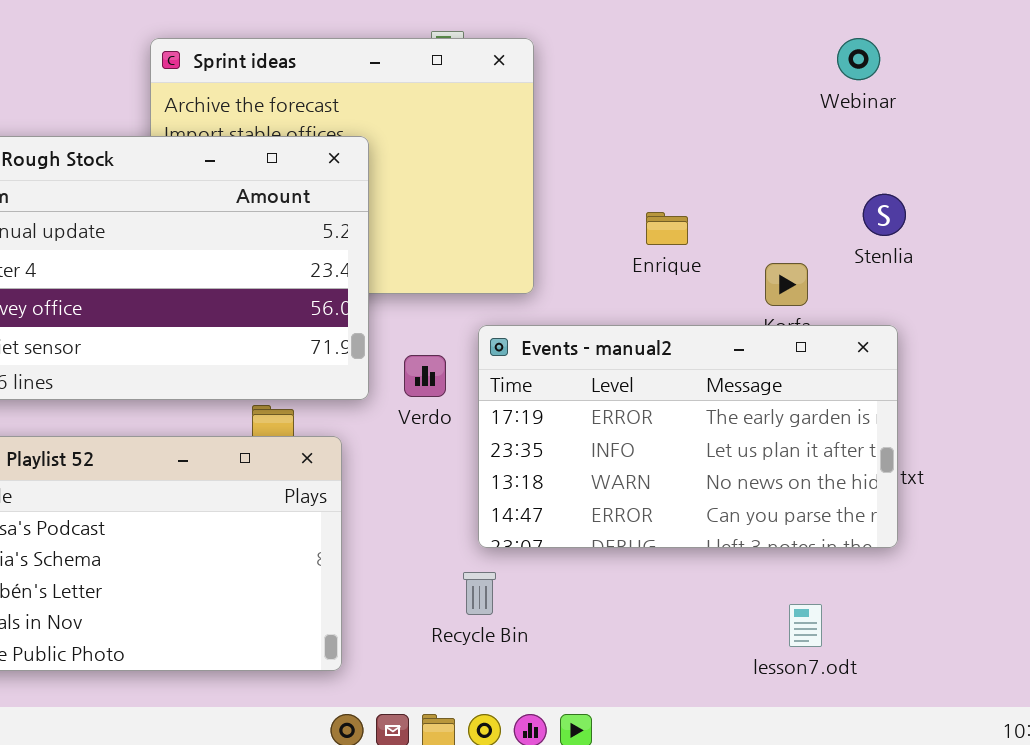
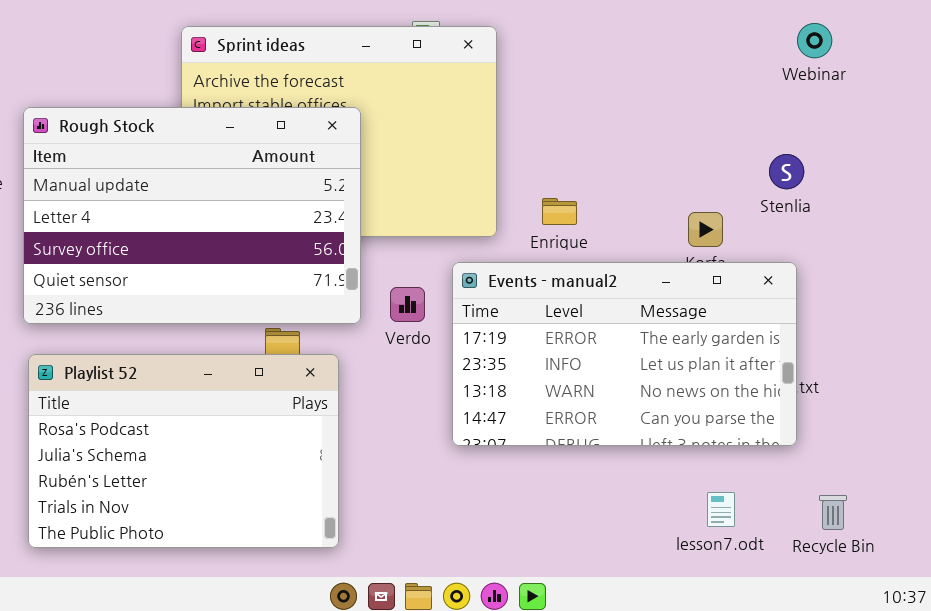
Webinar: [837,38,880,80] -> [797,23,832,58], moved
Enrique: [646,212,688,245] -> [542,198,577,225], moved
Recycle Bin: [463,572,496,615] -> [819,495,847,530], moved

